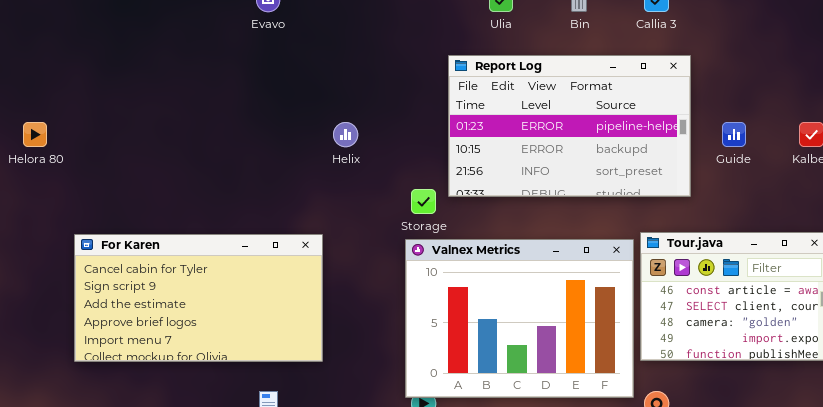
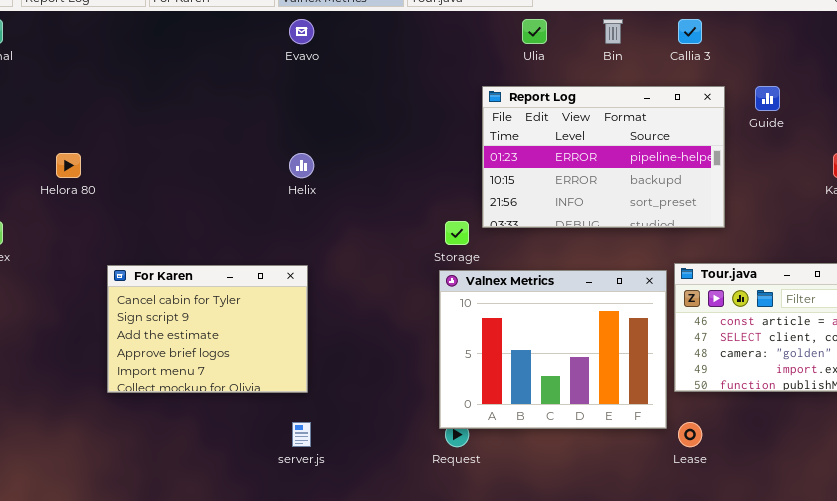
Helix: [333,122,358,147] -> [289,153,314,178], moved
Guide: [722,122,746,147] -> [755,86,780,111], moved
For Karen: [74,234,323,362] -> [107,265,308,393], resized

